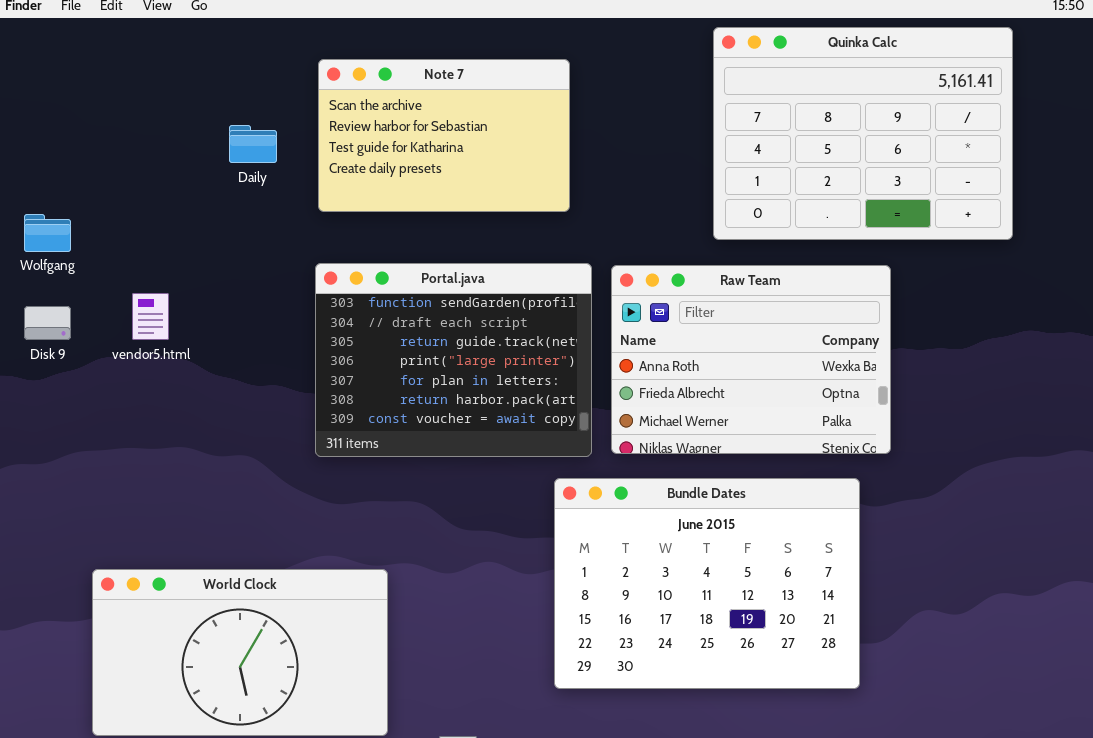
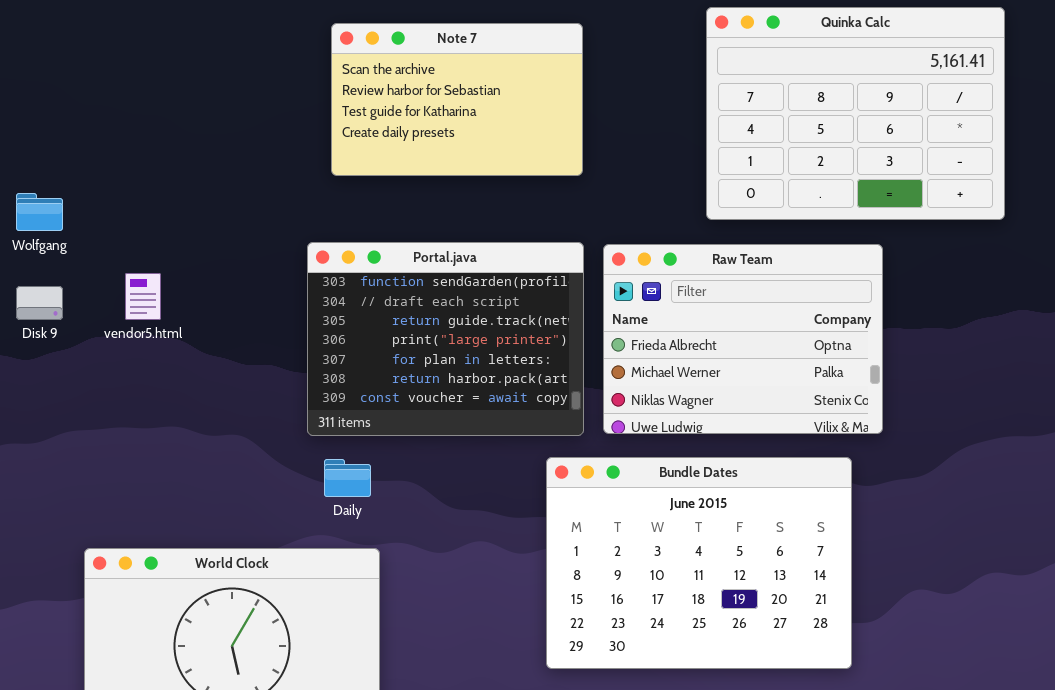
Note 7: [318,59,570,212] -> [331,23,583,176], moved
Daily: [229,125,277,163] -> [324,459,371,497], moved
Raw Team: [611,265,891,454] -> [603,244,883,434], scrolled down 1 row

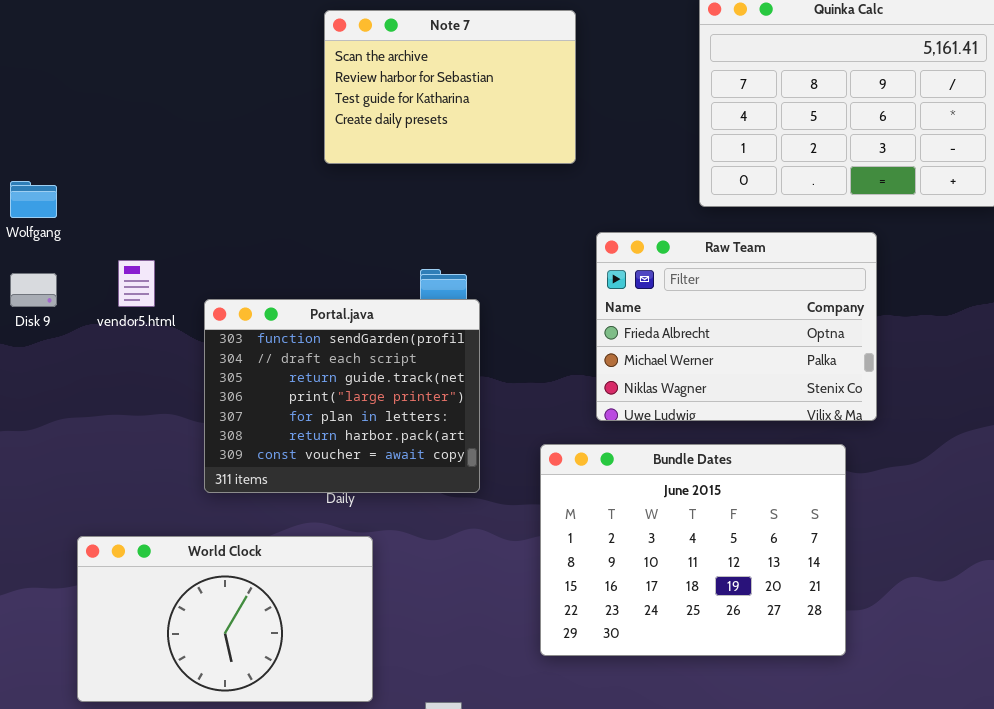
Portal.java: [307,242,584,436] -> [204,299,480,493], moved

